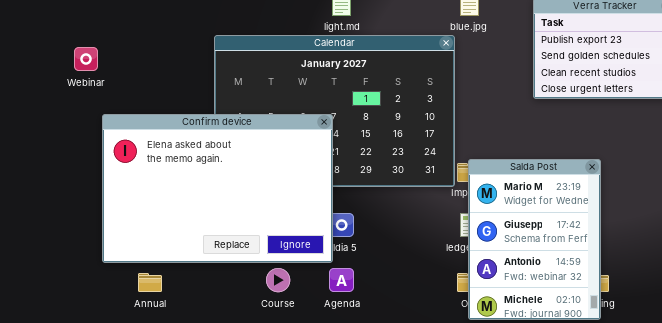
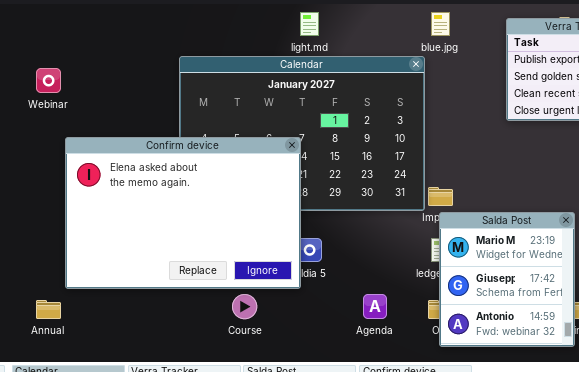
Salda Post: [468,159,601,320] -> [439,212,575,347], resized
Agenda: [329,268,354,292] -> [363,294,387,319], moved
Annual: [138,273,162,292] -> [36,300,61,319], moved

